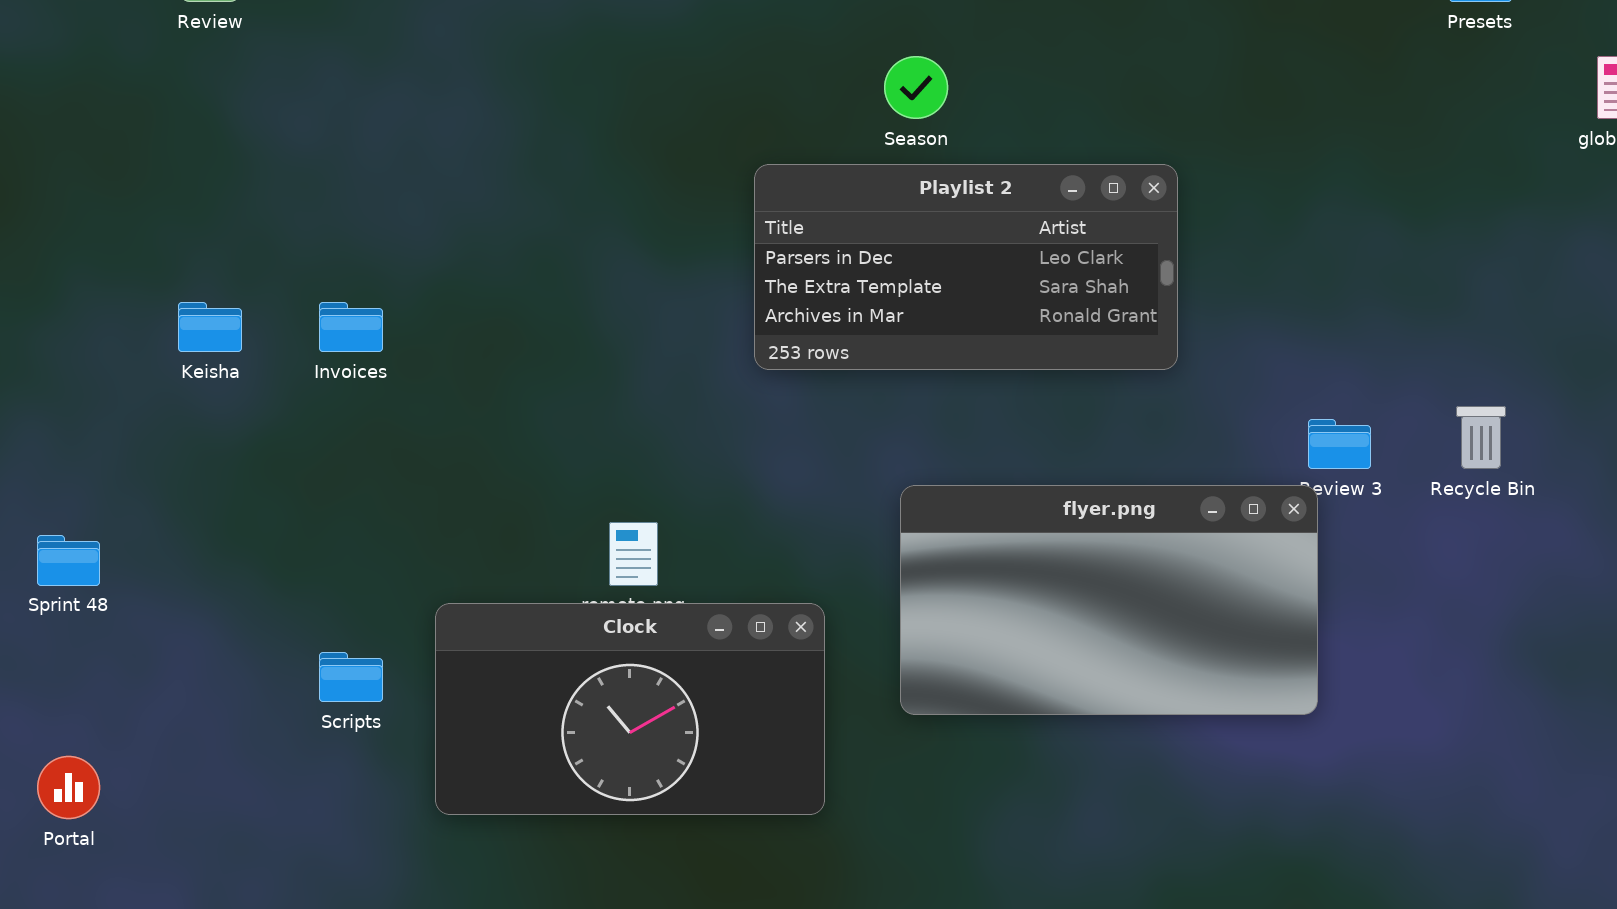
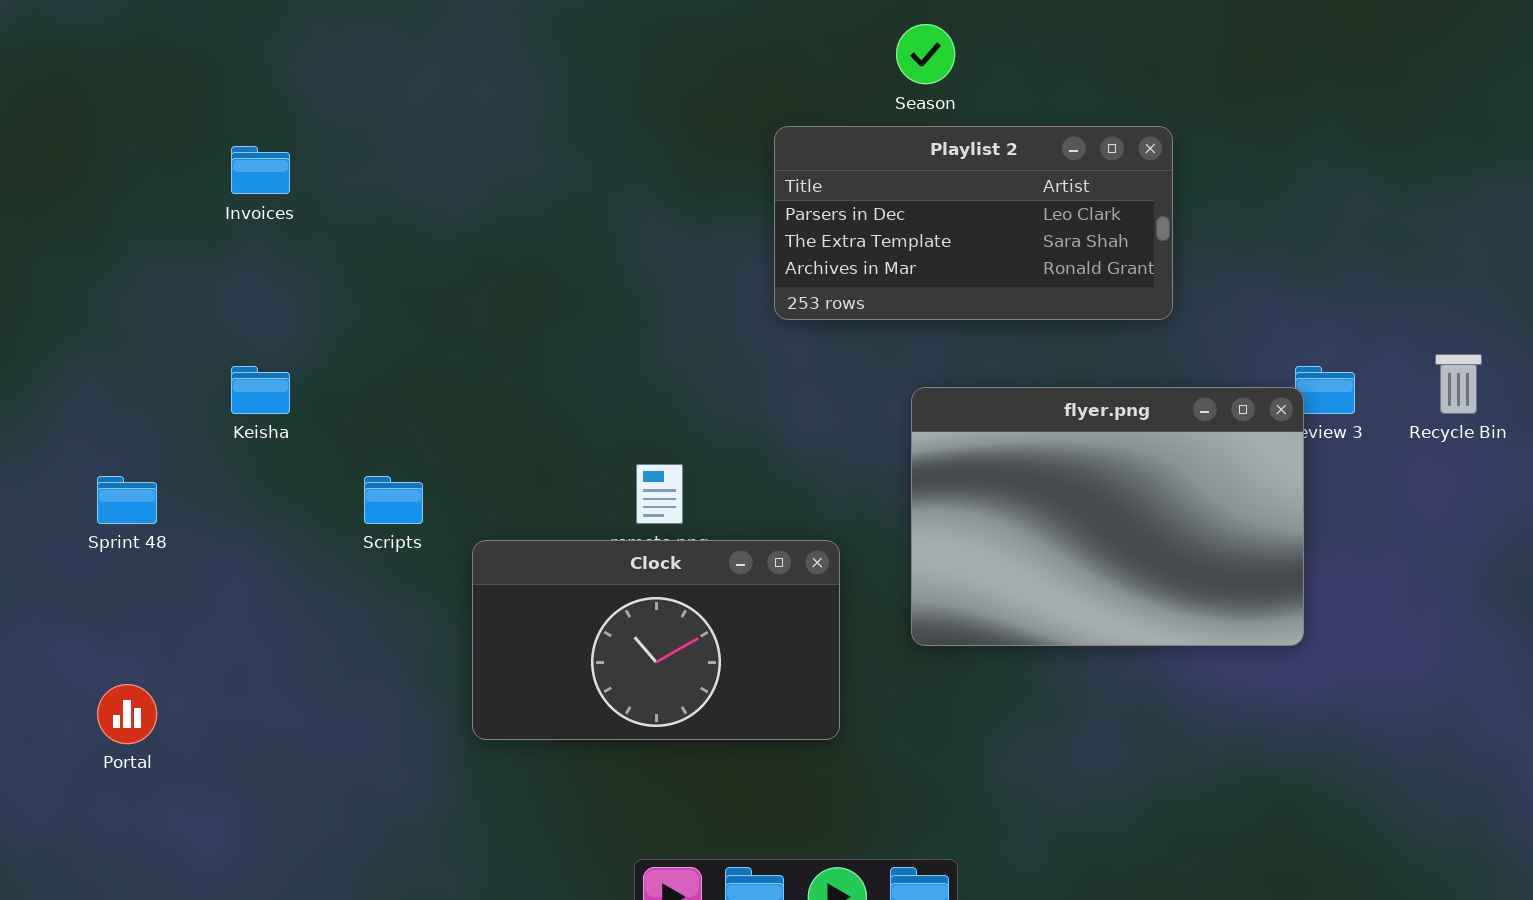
Keisha: [178,302,242,352] -> [231,366,290,414], moved
Invoices: [319,302,383,352] -> [231,146,290,194], moved
flyer.png: [900,485,1318,715] -> [911,387,1304,646], resized
Scripts: [319,652,383,702] -> [364,476,423,524], moved

